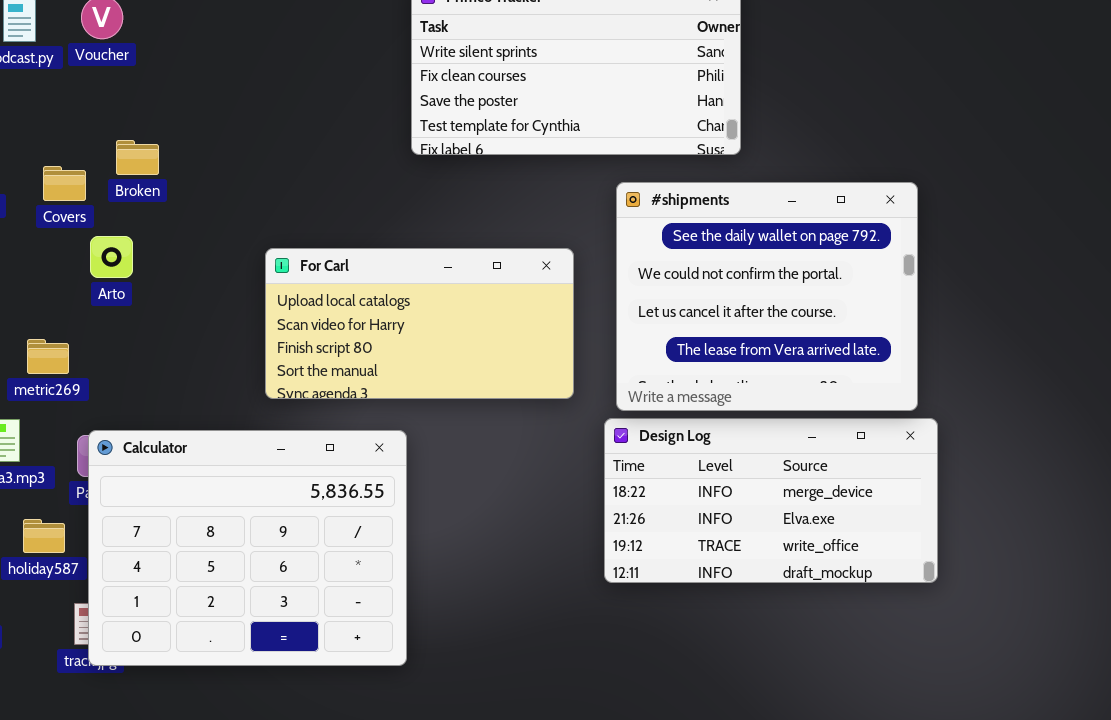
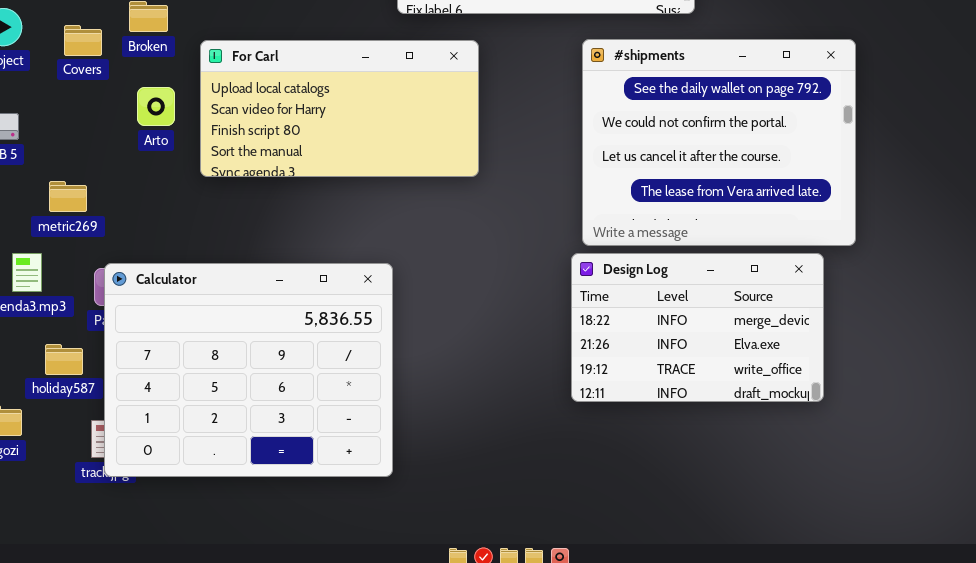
Arto: [90,236,133,278] -> [137,87,175,126], moved
For Carl: [265,248,574,399] -> [200,40,479,177], moved
Design Log: [604,418,938,583] -> [571,253,824,402], resized

